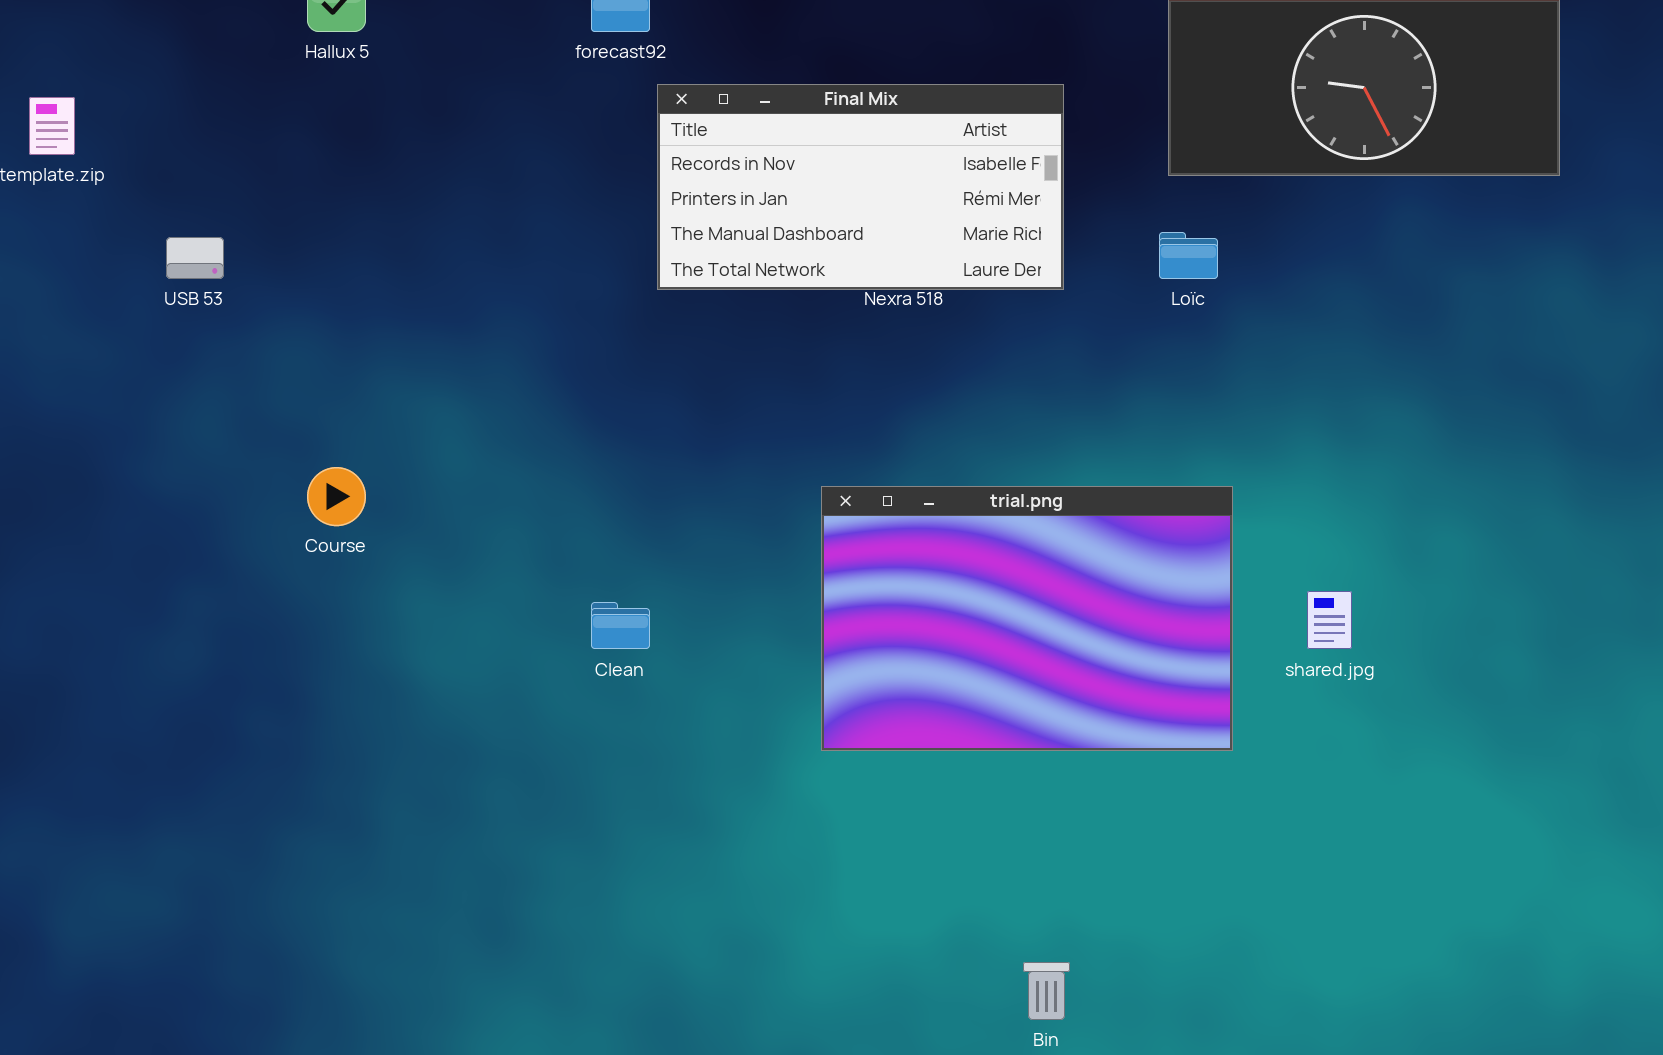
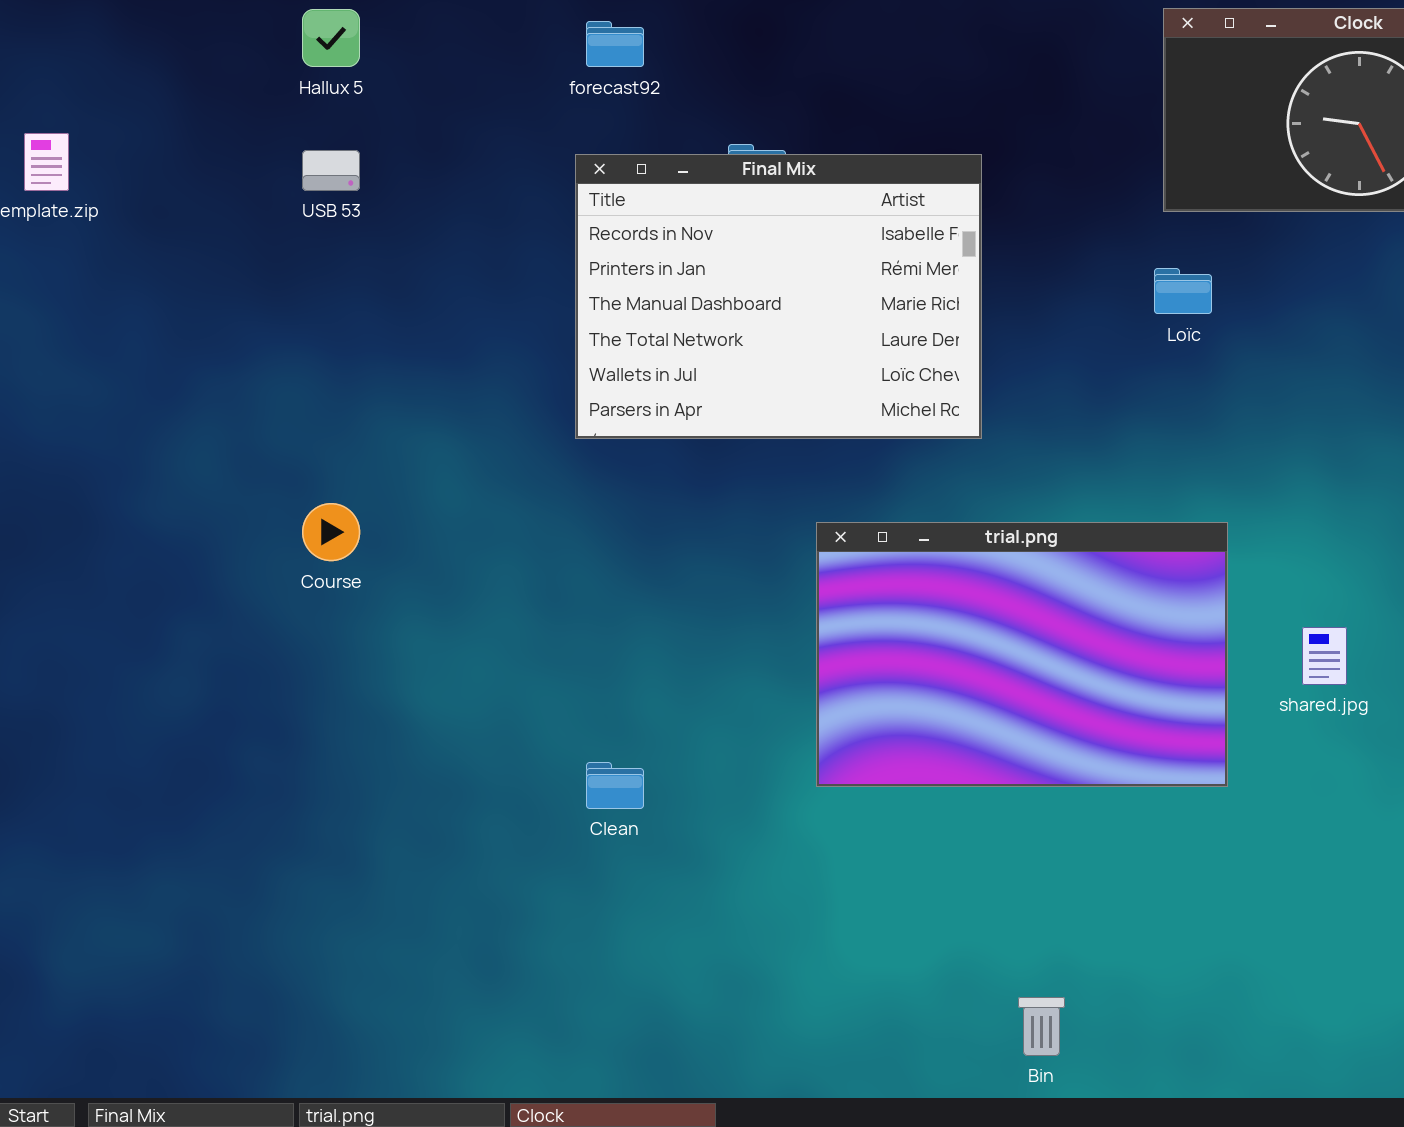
Final Mix: [657,84,1064,290] -> [575,154,982,439], moved, resized
USB 53: [166,237,224,279] -> [302,150,360,191], moved
Clean: [591,602,650,649] -> [586,762,644,809], moved

